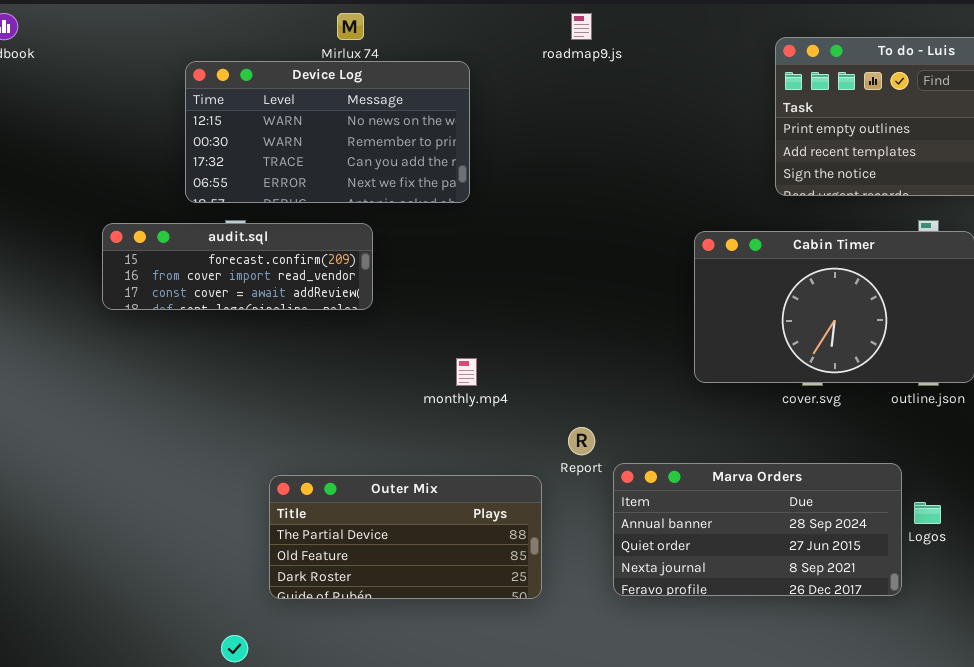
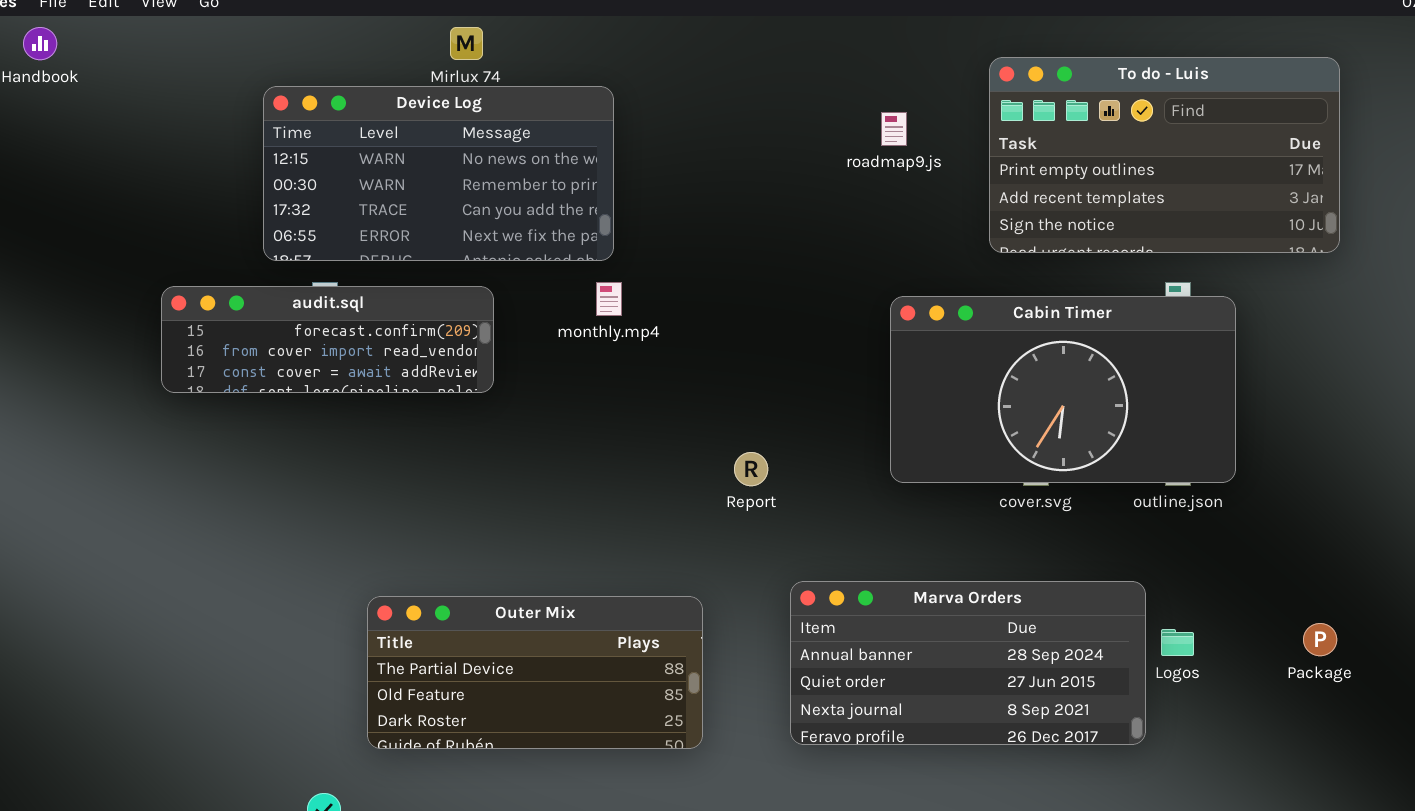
roadmap9.js: [571,13,592,40] -> [881,112,907,146], moved
monthly.mp4: [456,358,477,386] -> [596,282,622,316], moved
Report: [568,427,595,455] -> [734,452,768,486], moved

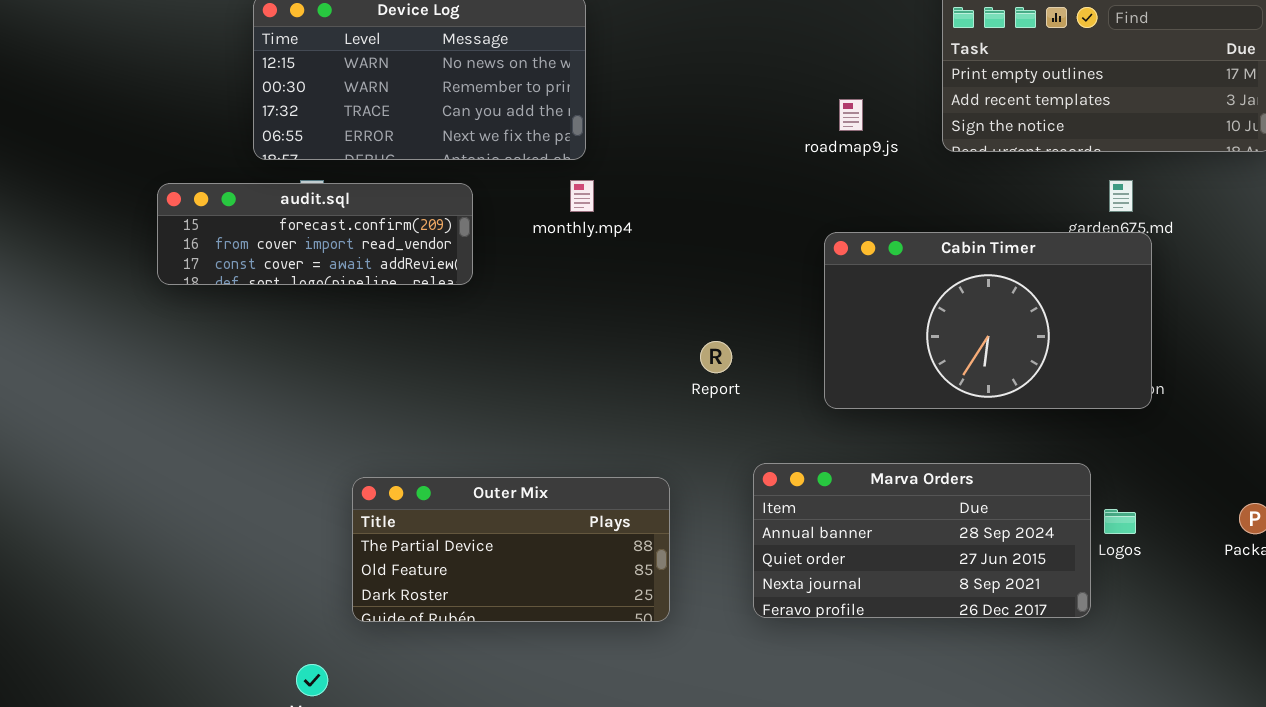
roadmap9.js: [881,112,907,146] -> [839,99,863,131], moved
Cabin Timer: [890,296,1236,483] -> [824,232,1152,409], moved

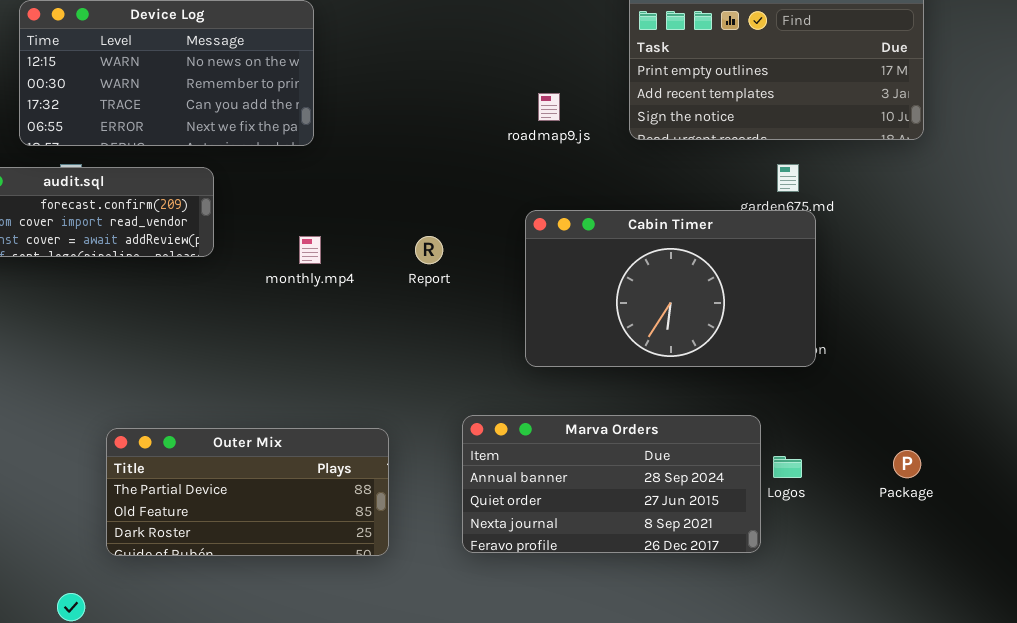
monthly.mp4: [570,180,594,212] -> [299,236,321,264], moved
Report: [700,341,732,373] -> [415,236,443,264], moved

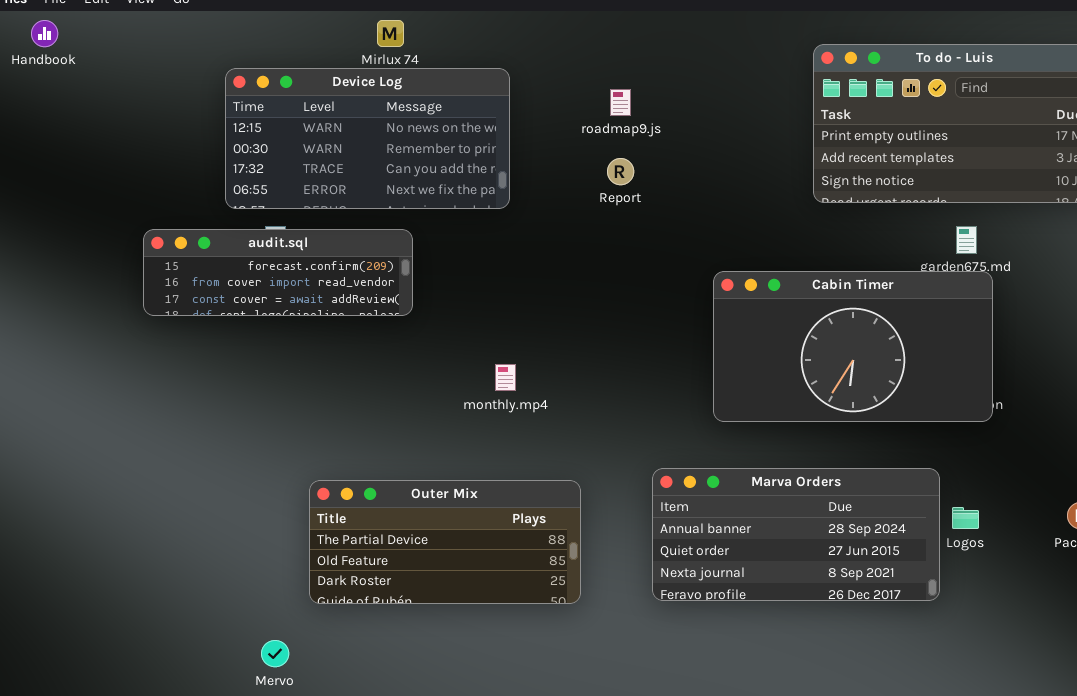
roadmap9.js: [538,93,560,121] -> [610,89,631,116], moved
monthly.mp4: [299,236,321,264] -> [495,364,516,391], moved
Report: [415,236,443,264] -> [607,158,634,185], moved

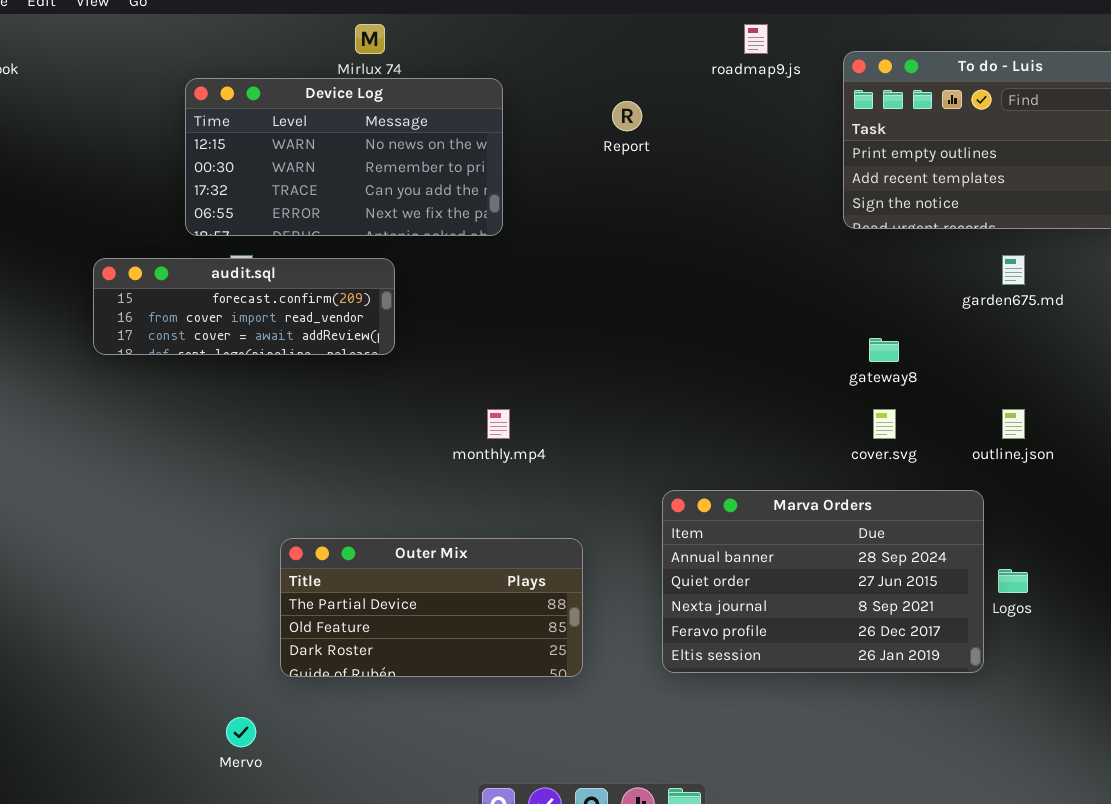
roadmap9.js: [610,89,631,116] -> [744,24,768,54], moved
Report: [607,158,634,185] -> [612,101,642,131], moved
Cabin Timer: [713,271,993,422] -> none, closed
Marva Orders: [652,468,940,601] -> [662,490,984,673], resized

